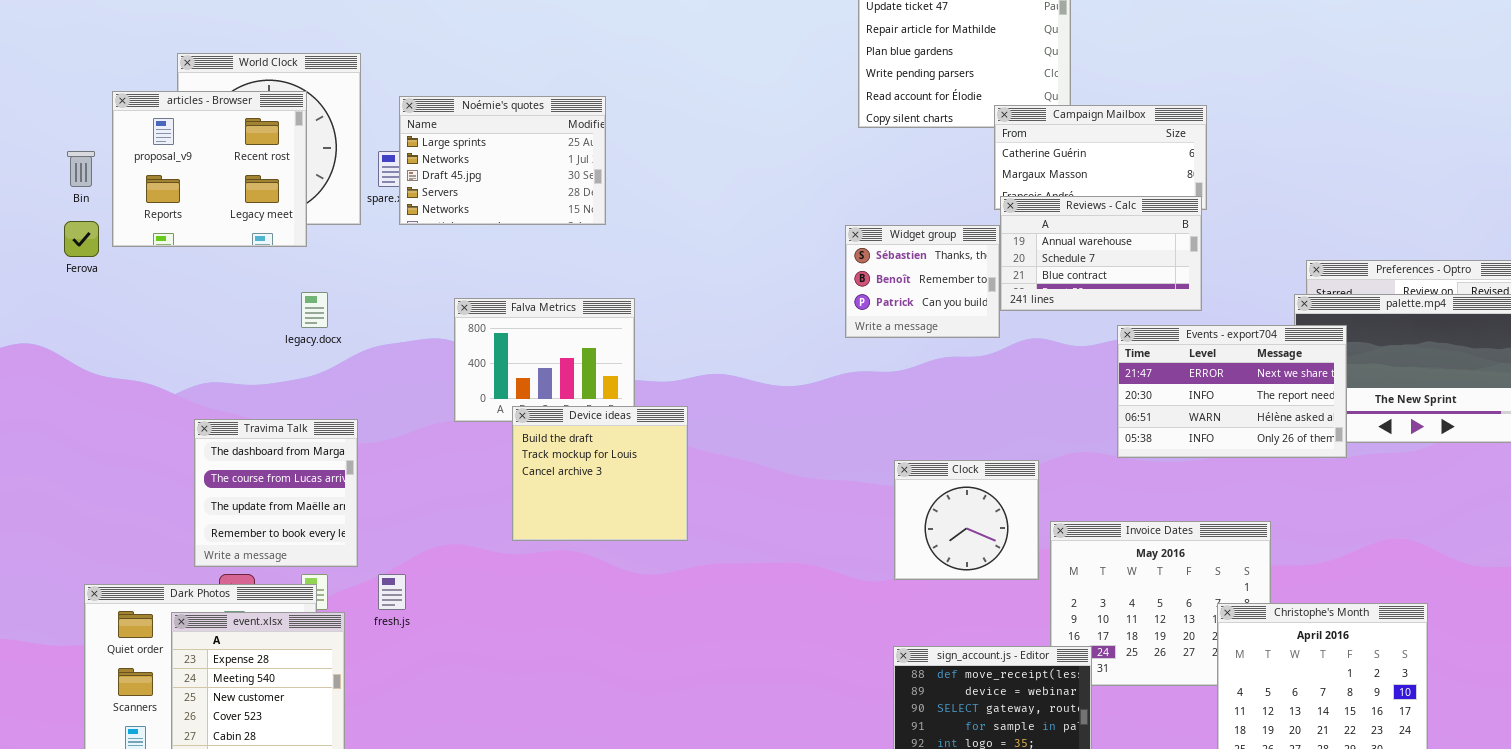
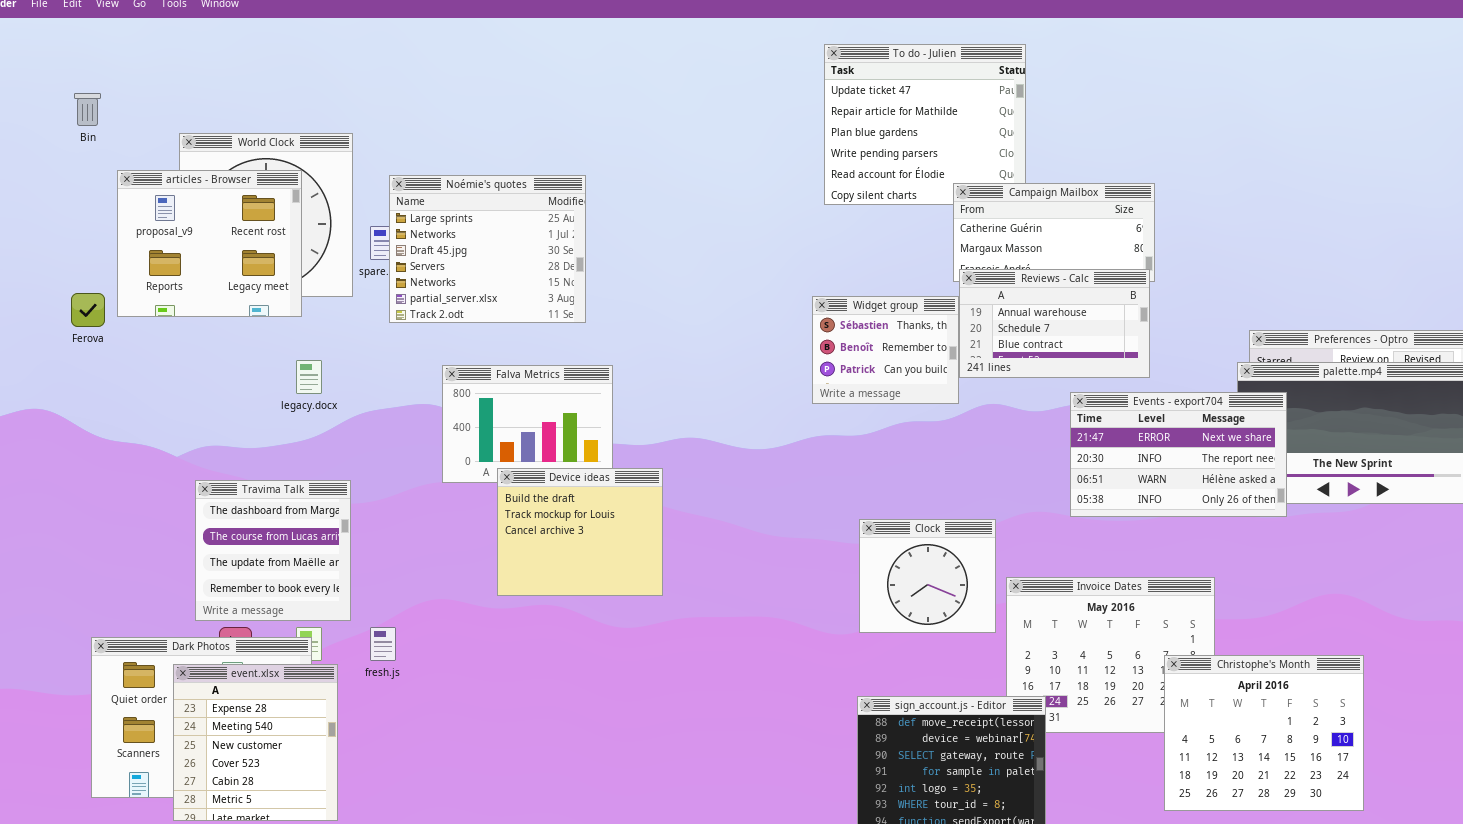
Noémie's quotes: [399,96,606,225] -> [389,175,586,323], resized
Bin: [67,151,95,187] -> [74,93,101,126], moved

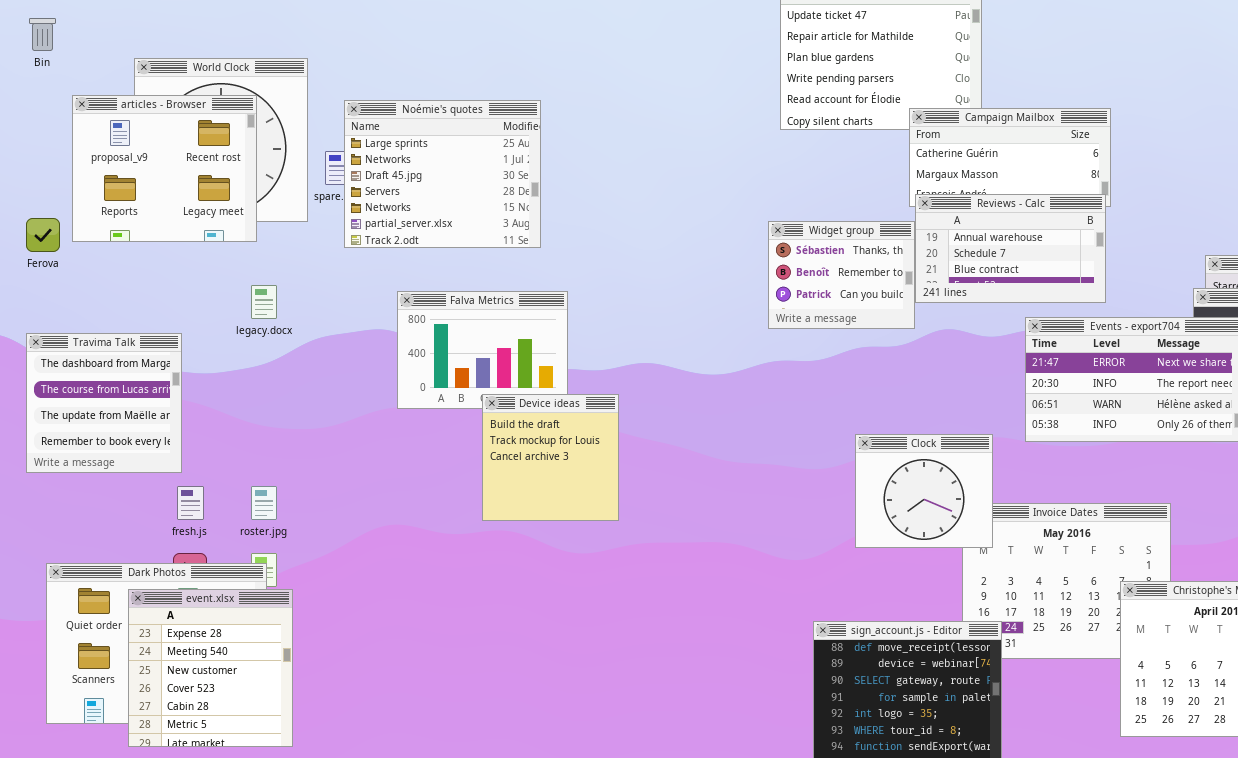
Device ideas: [497,468,663,596] -> [482,394,619,521], resized
Travima Talk: [195,480,351,621] -> [26,333,182,473], moved
Clock: [859,519,996,633] -> [855,434,993,548], moved
fresh.js: [370,627,396,661] -> [177,486,204,520], moved

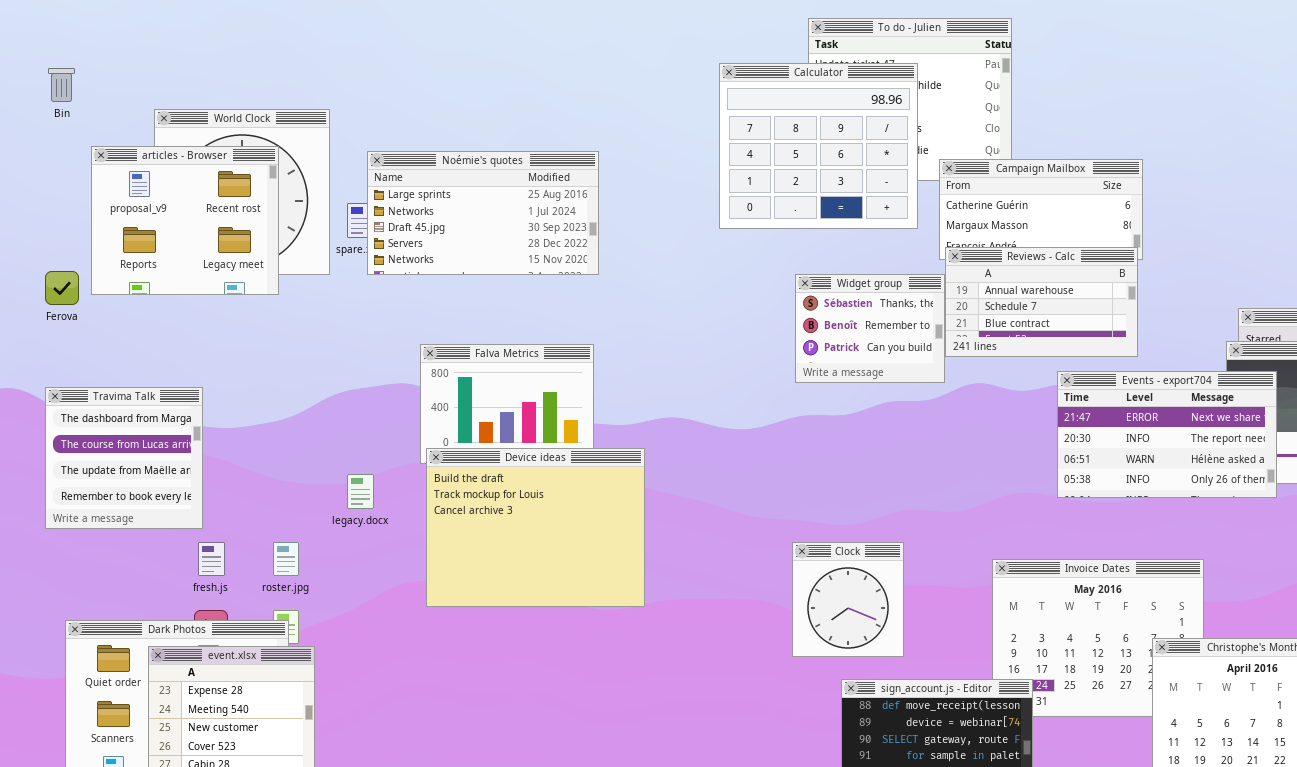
Calculator: none -> [719,63,918,229], opened
Noémie's quotes: [344,100,541,248] -> [367,151,599,275], resized
legacy.docx: [251,285,277,319] -> [347,474,374,509], moved
Device ideas: [482,394,619,521] -> [426,448,645,607], resized
Clock: [855,434,993,548] -> [792,542,904,657], moved, resized

